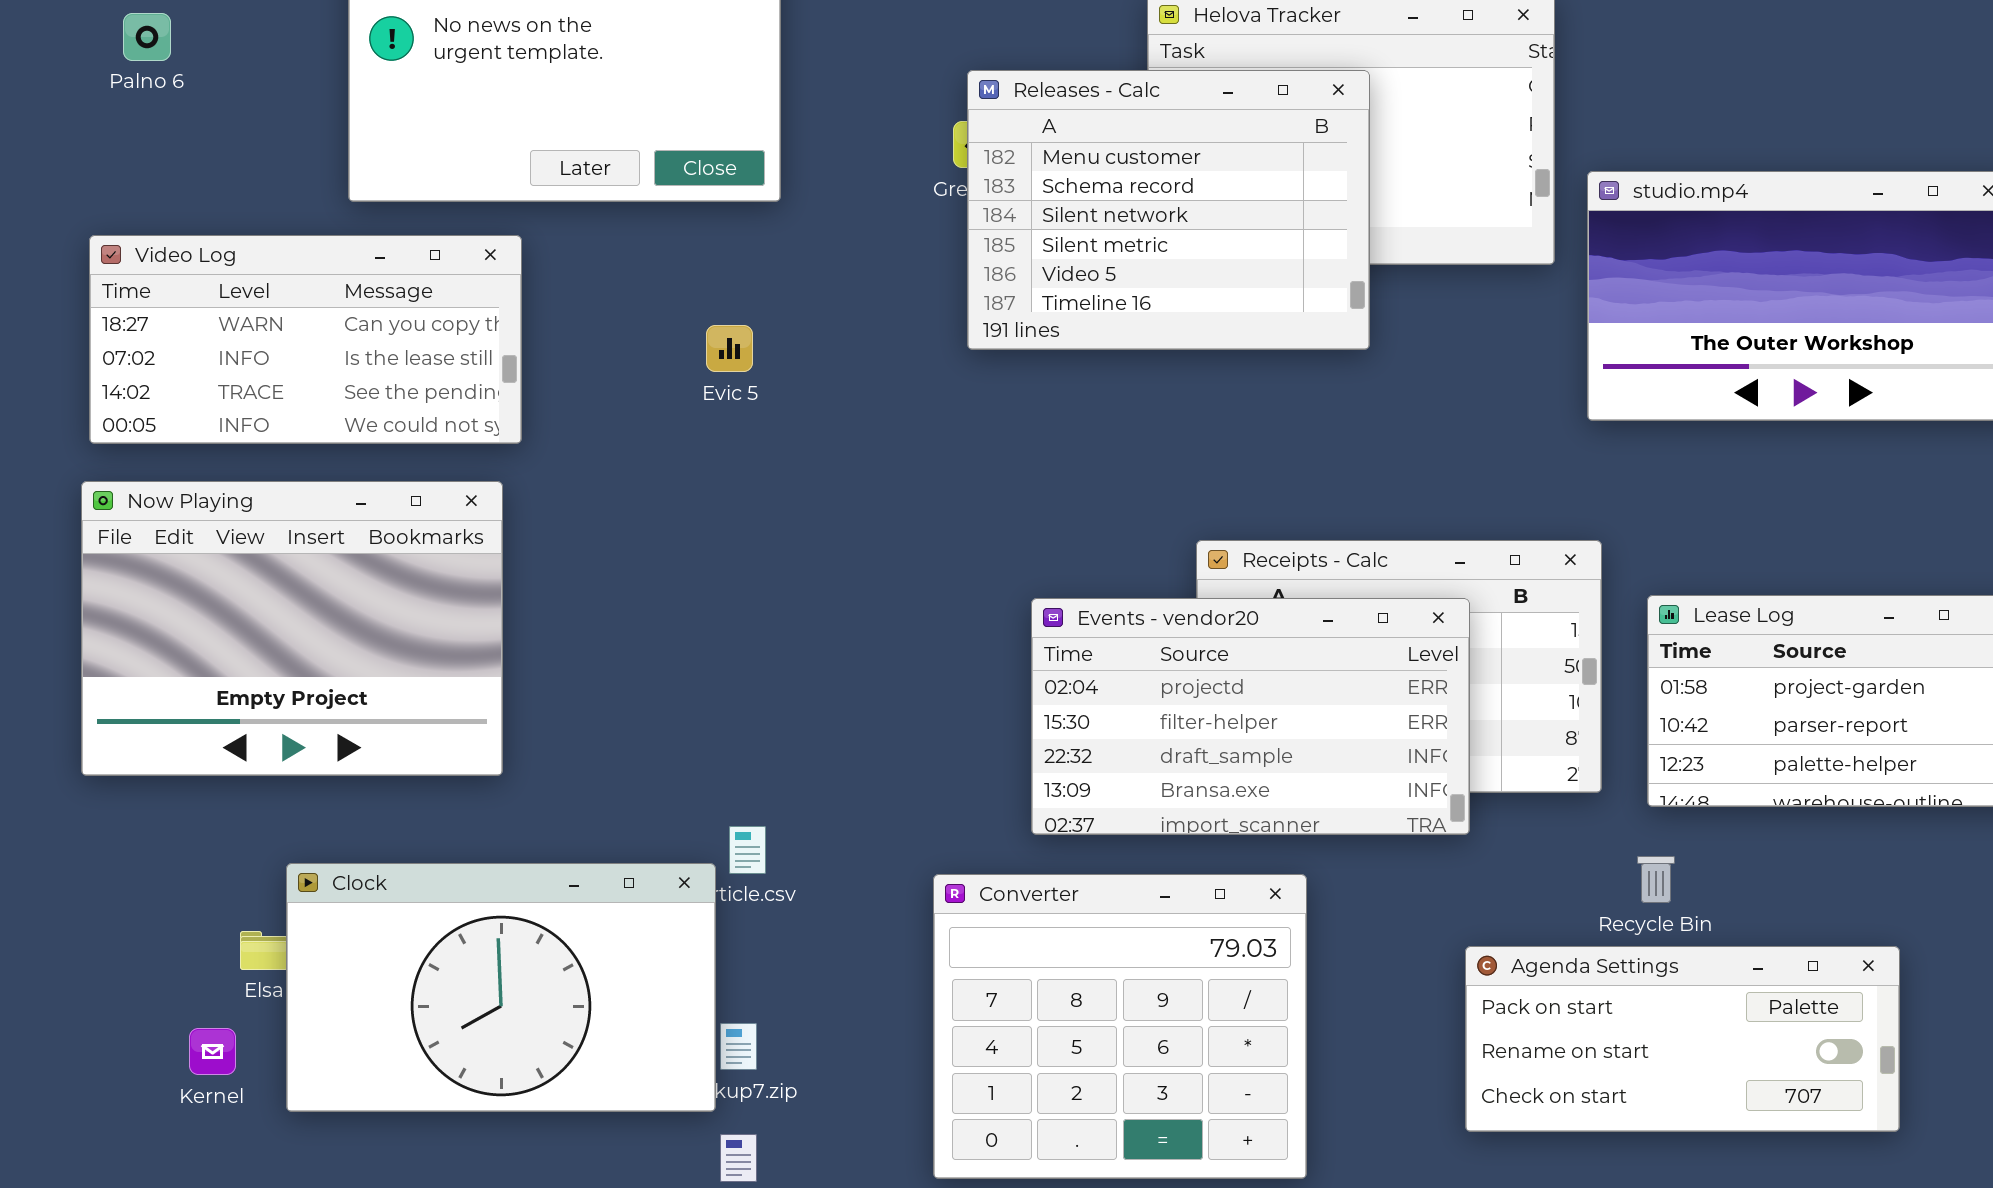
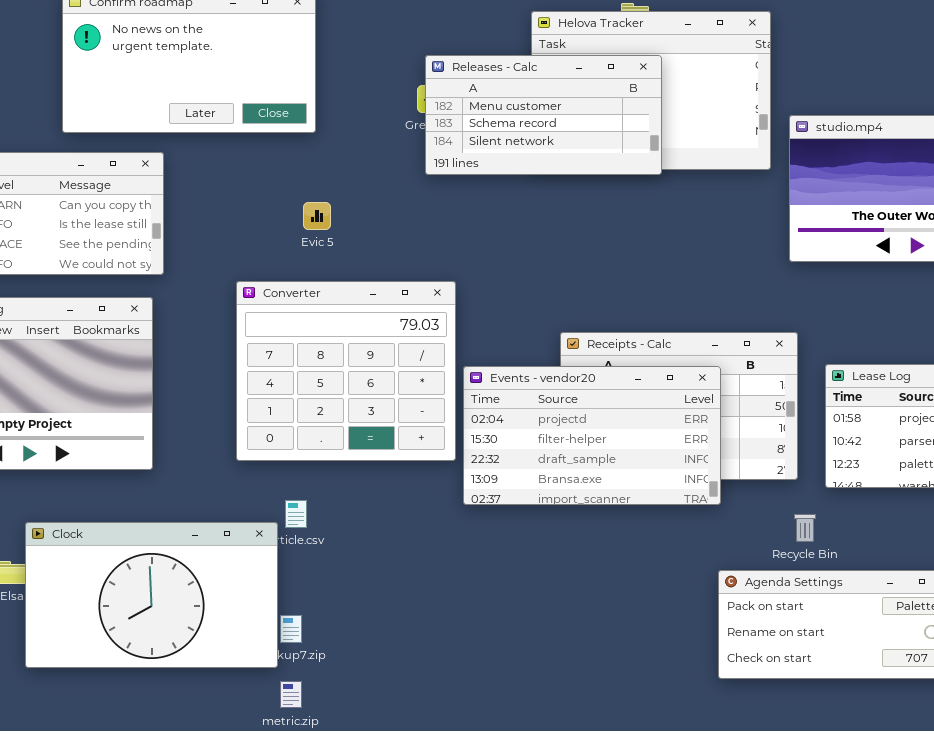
Releases - Calc: [967,70,1370,350] -> [425,55,662,175], resized
Evic 5: [706,325,753,372] -> [303,202,331,230], moved
Recycle Bin: [1637,856,1675,903] -> [794,514,816,542], moved
Converter: [933,874,1307,1179] -> [236,281,456,461], moved

